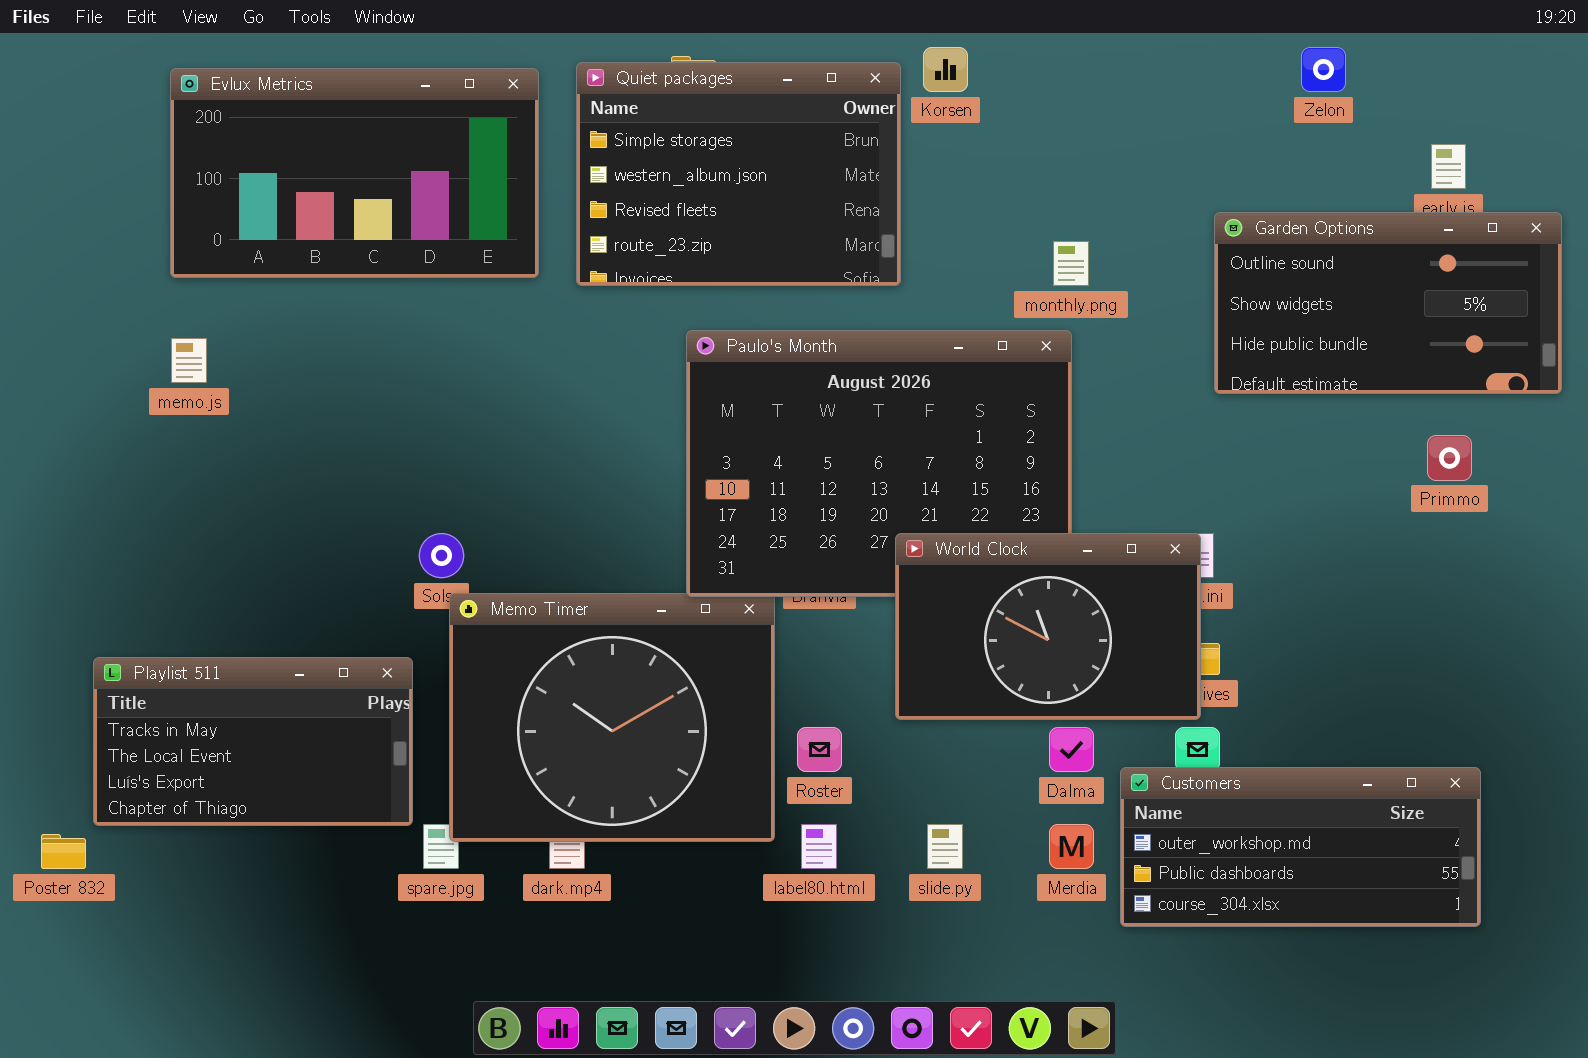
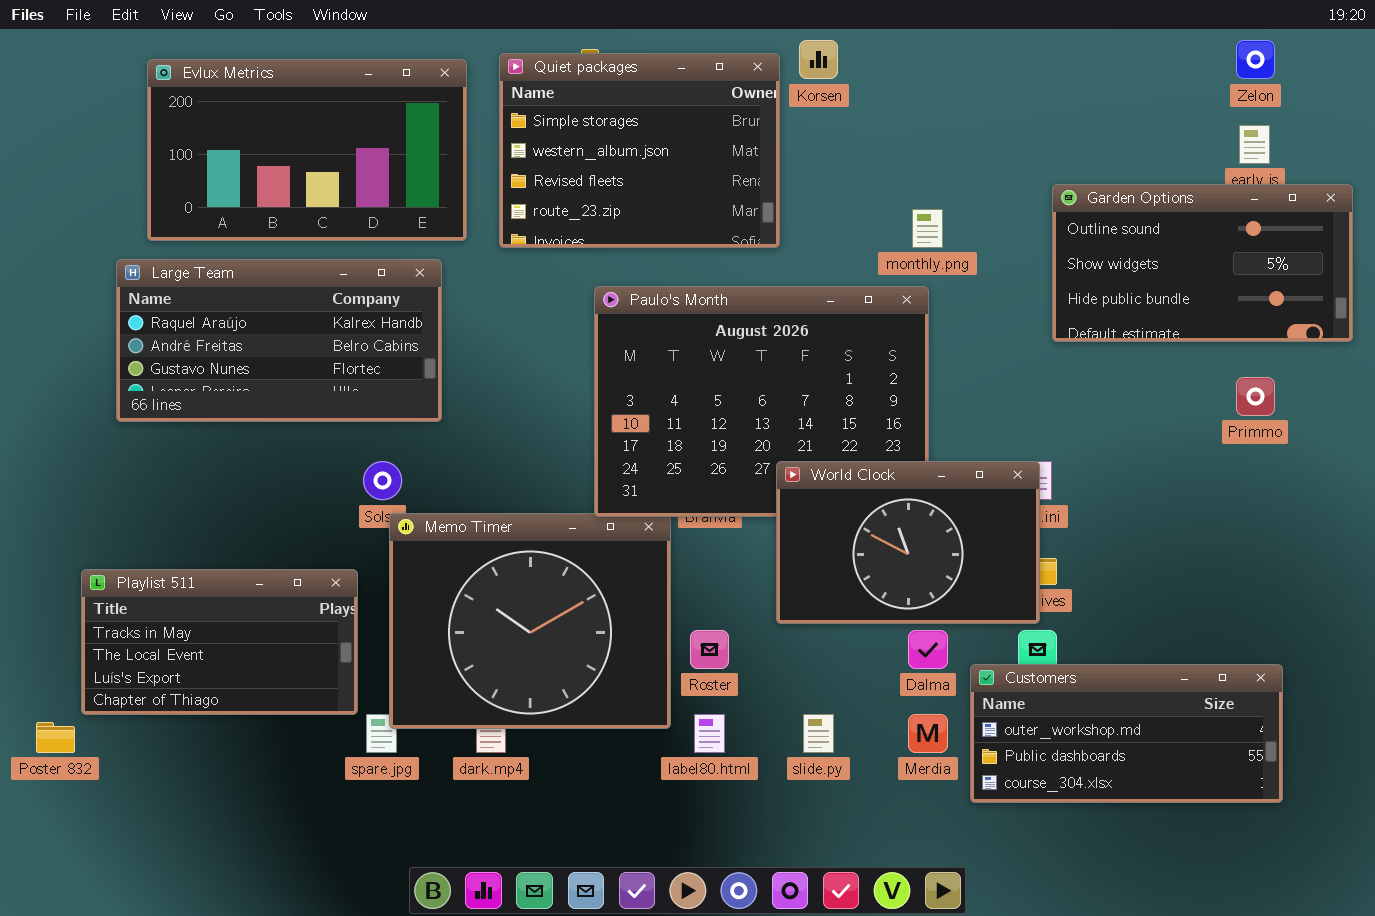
Zelon: [1301,47,1346,92] -> [1236,40,1275,79], moved
Large Team: none -> [116,259,442,422], opened

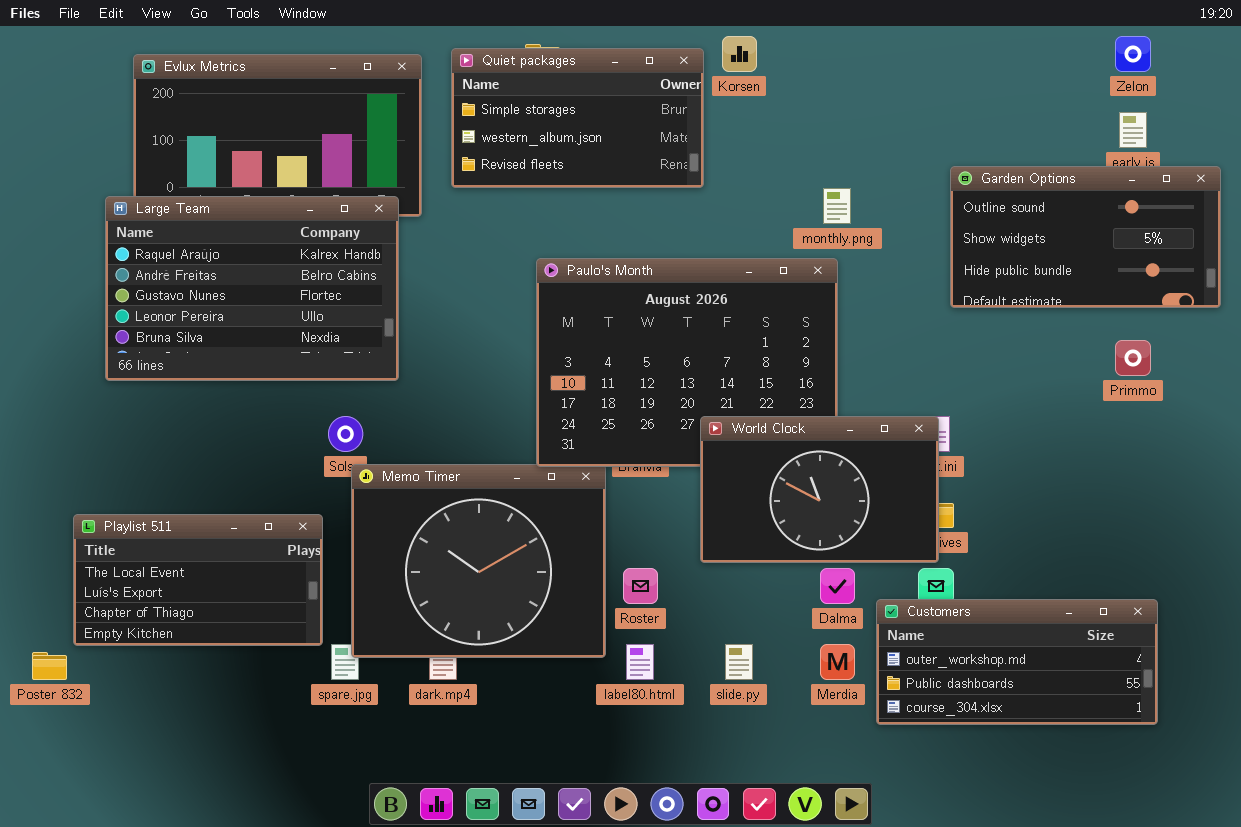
Quiet packages: [499,53,780,248] -> [451,48,704,188], resized
Large Team: [116,259,442,422] -> [105,196,399,381], resized
Playlist 511: [81,569,358,715] -> [73,514,323,646], scrolled down 1 row

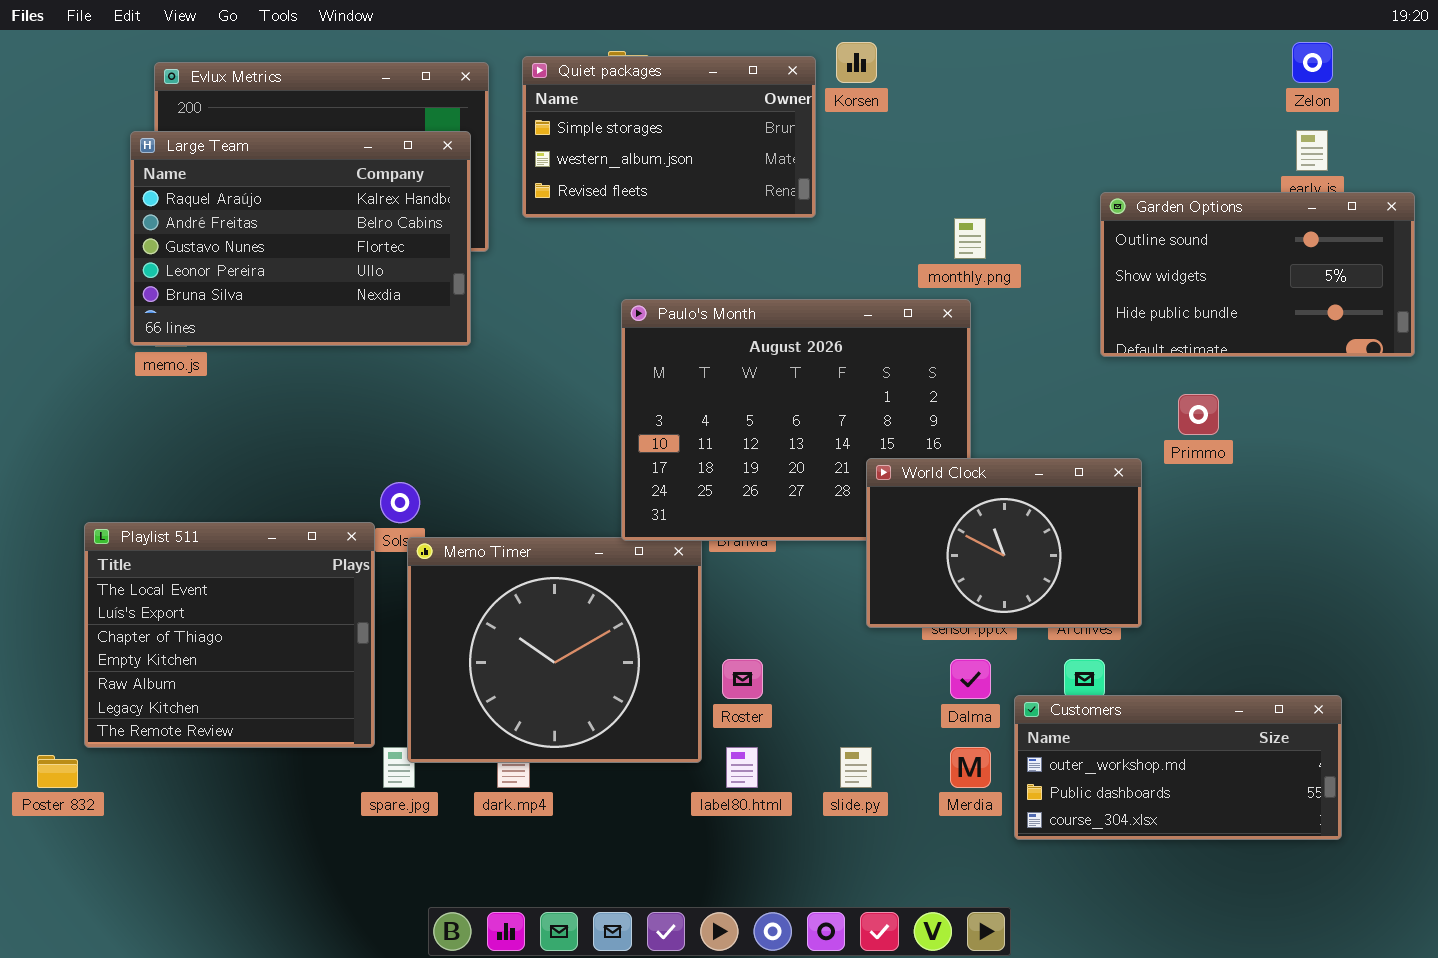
Large Team: [105,196,399,381] -> [130,131,471,346], moved
Primmo: [1115,340,1151,376] -> [1178,394,1219,435], moved
World Clock: [700,416,939,563] -> [866,458,1142,628], moved
Playlist 511: [73,514,323,646] -> [84,522,375,748], resized

